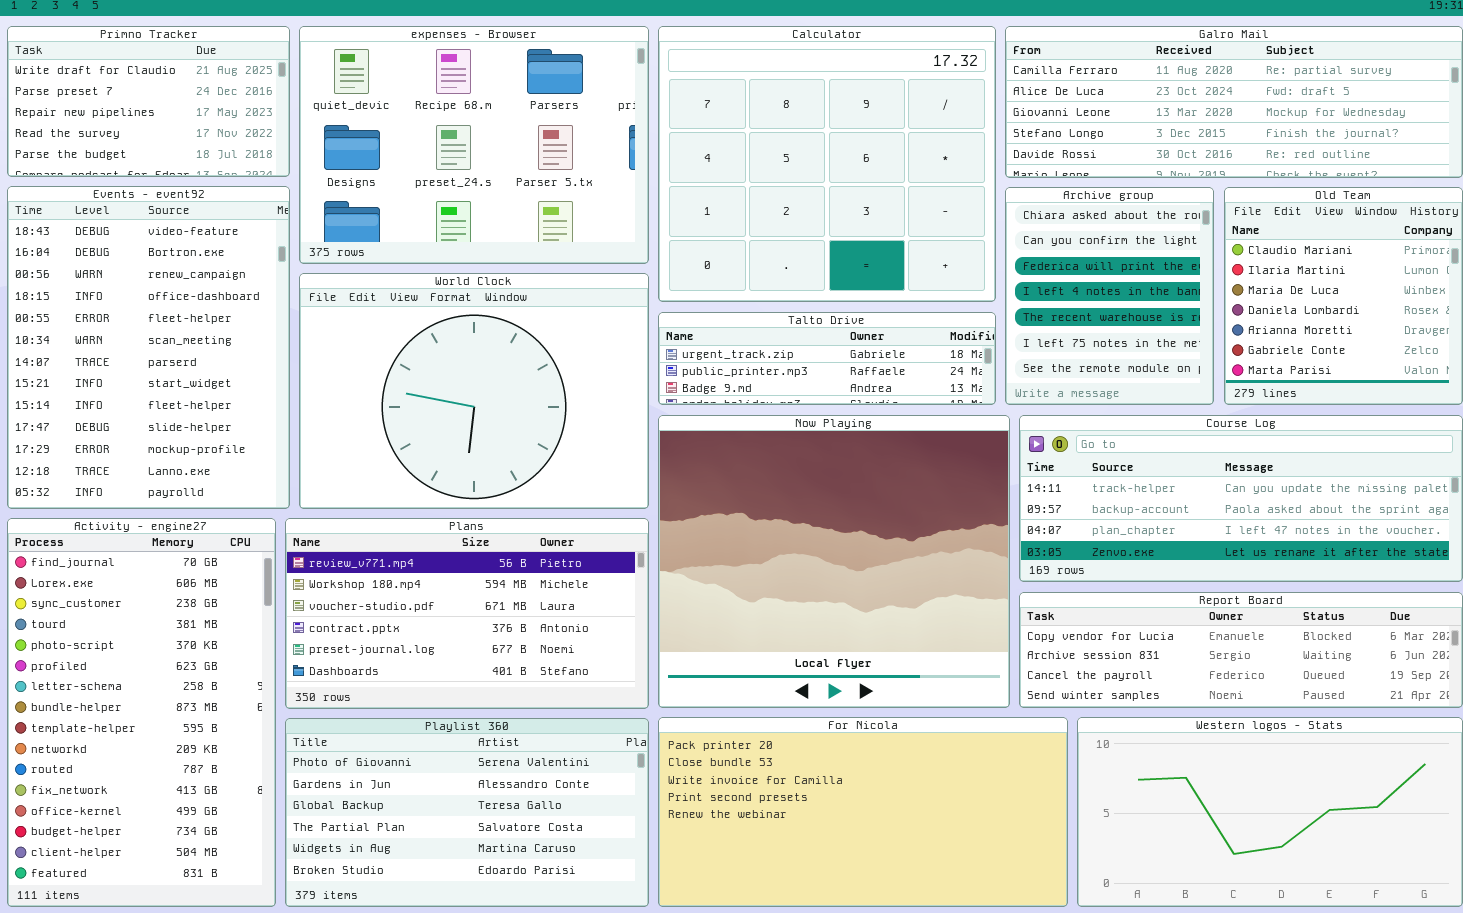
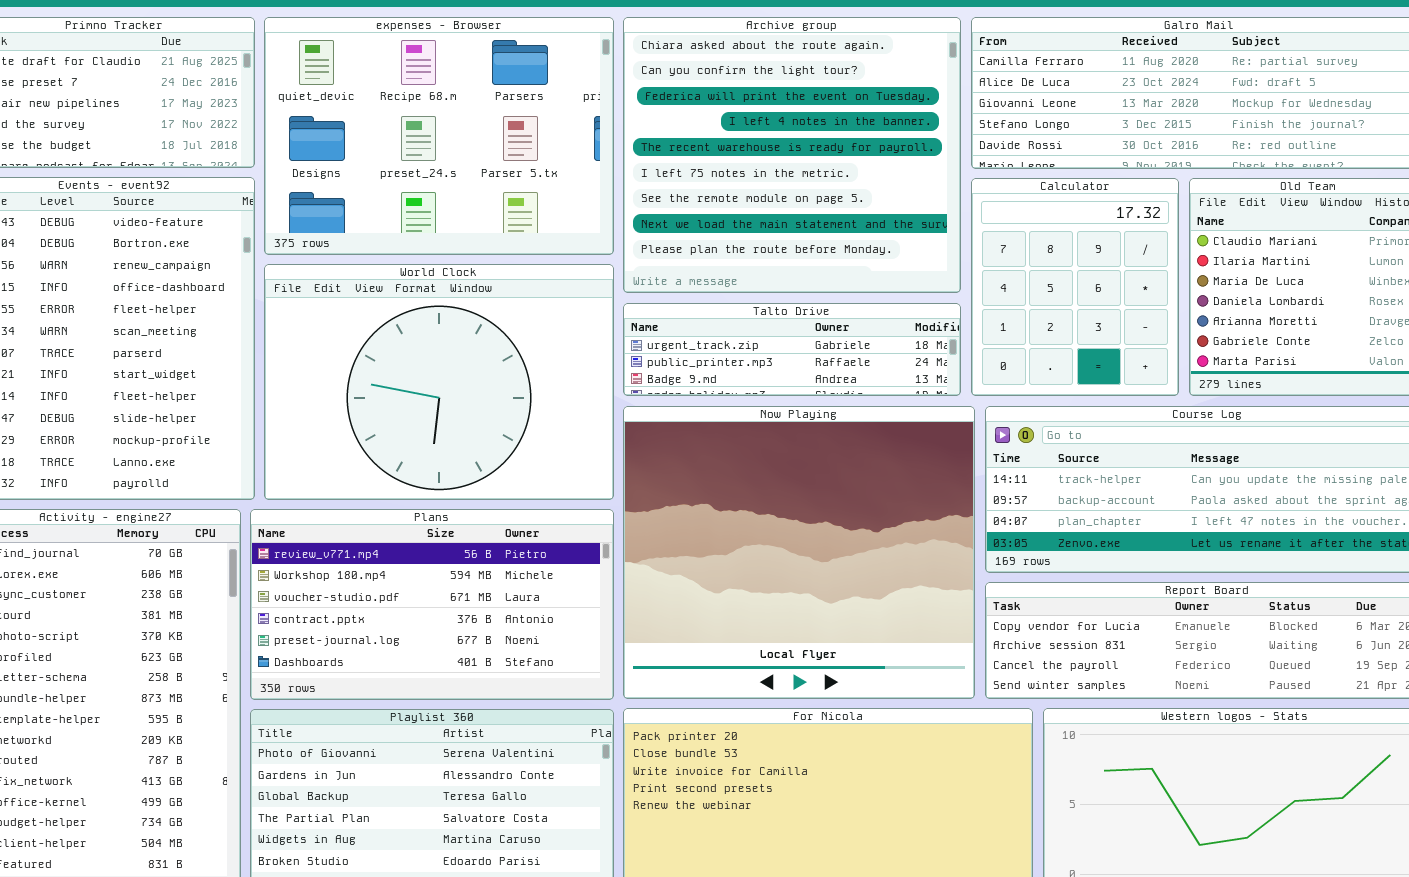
Calculator: [658,26,996,302] -> [971,178,1179,396], moved, resized
Archive group: [1005,187,1214,405] -> [623,17,961,293], moved, resized

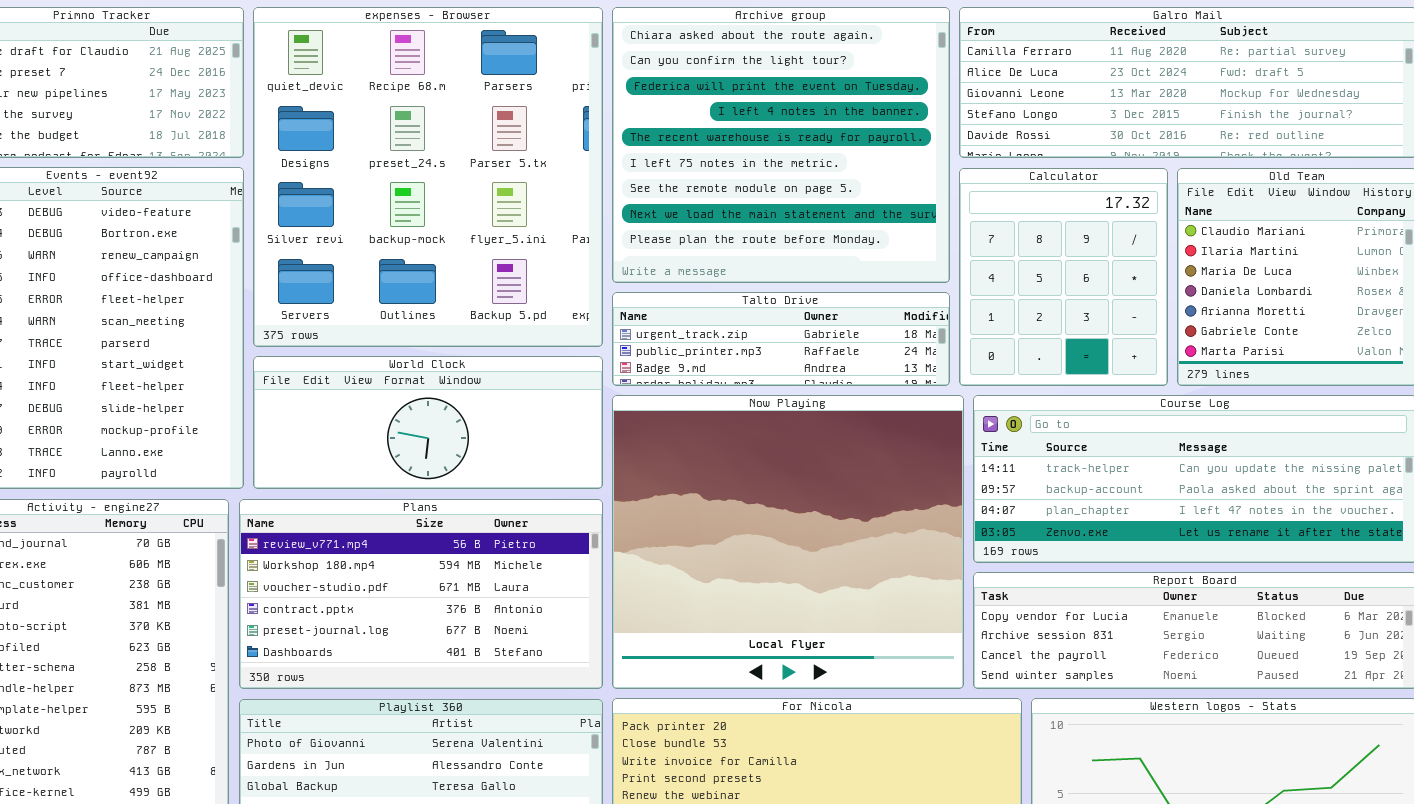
expenses - Browser: [264,17,614,255] -> [253,7,603,347], resized
World Clock: [264,264,614,500] -> [253,356,603,489], resized

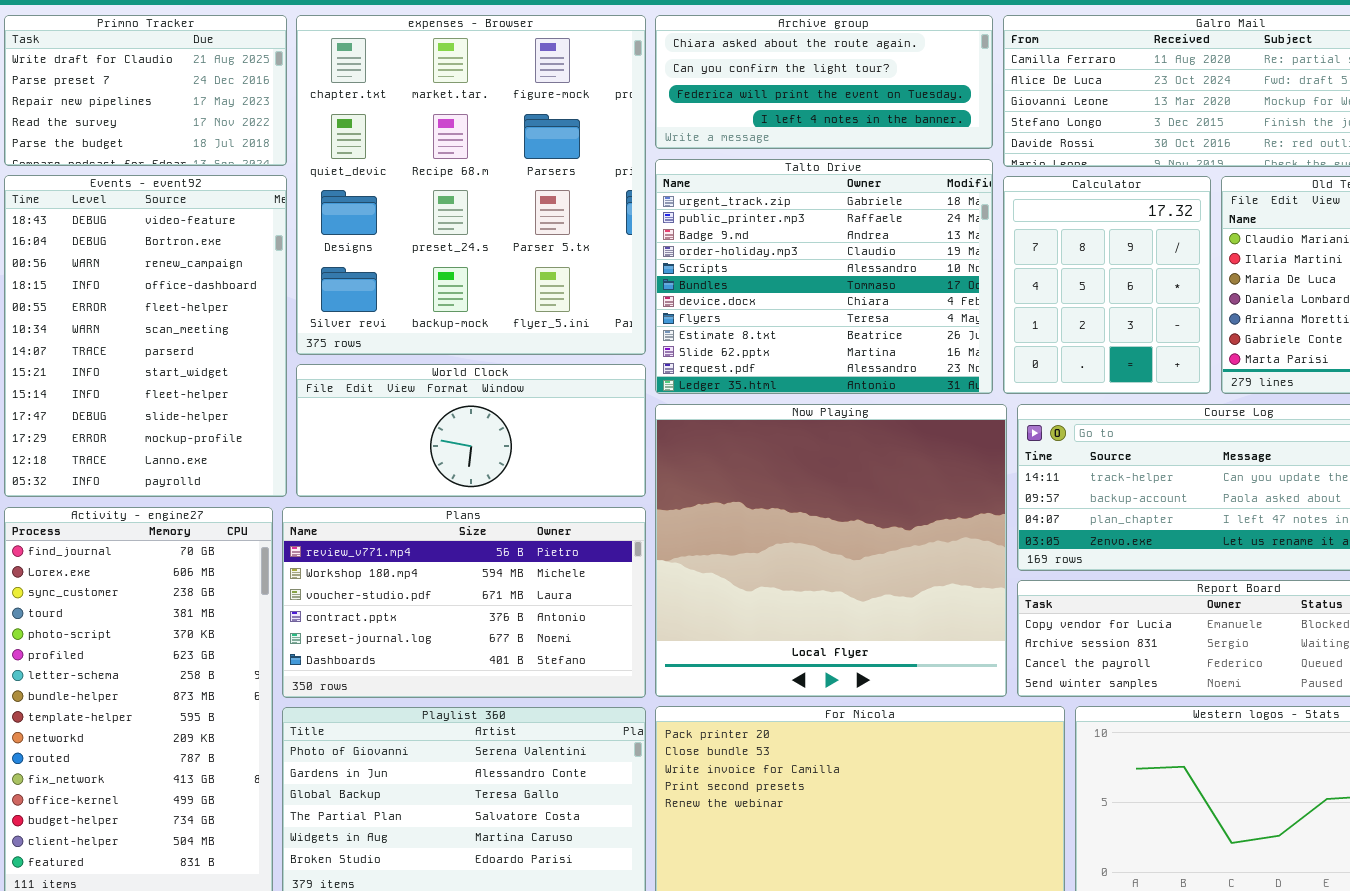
expenses - Browser: [253,7,603,347] -> [296,15,646,355], scrolled up 1 row
Archive group: [612,7,950,283] -> [655,15,993,149], resized
Talto Drive: [612,292,950,386] -> [655,159,993,394], resized

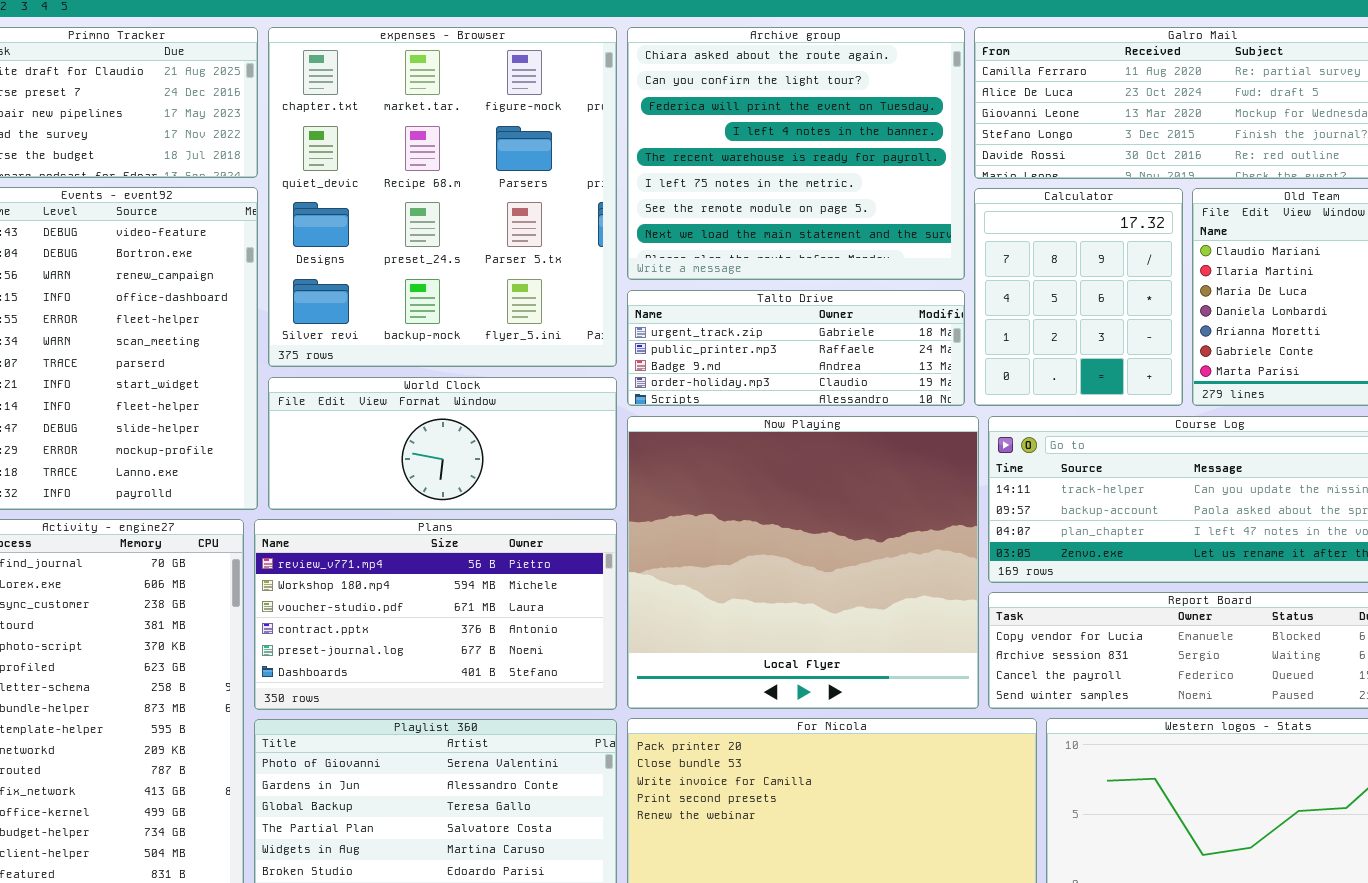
Archive group: [655,15,993,149] -> [627,27,965,280], resized
Talto Drive: [655,159,993,394] -> [627,290,965,406], resized

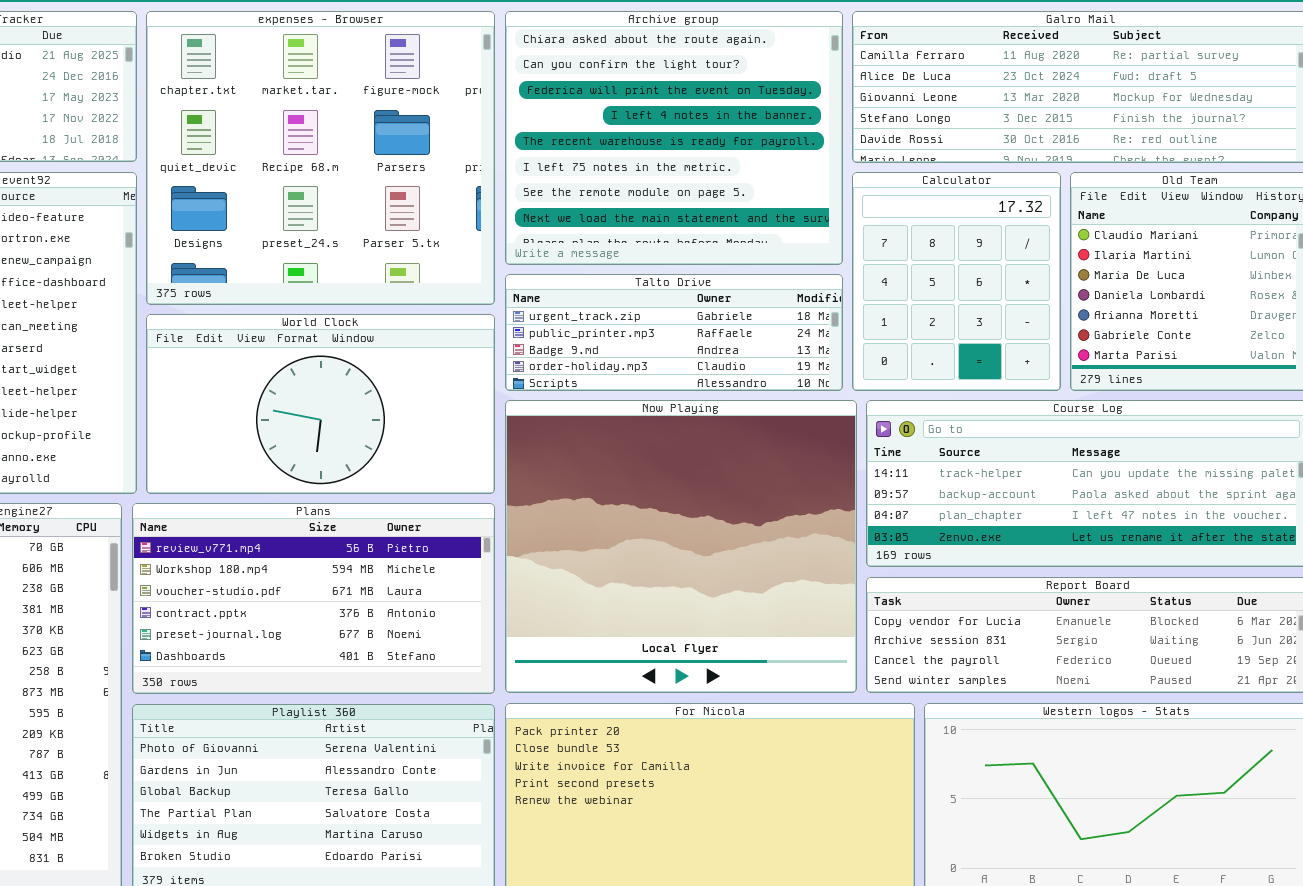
expenses - Browser: [268,27,617,367] -> [146,11,495,305], resized
World Clock: [268,377,617,510] -> [146,314,495,494], resized

